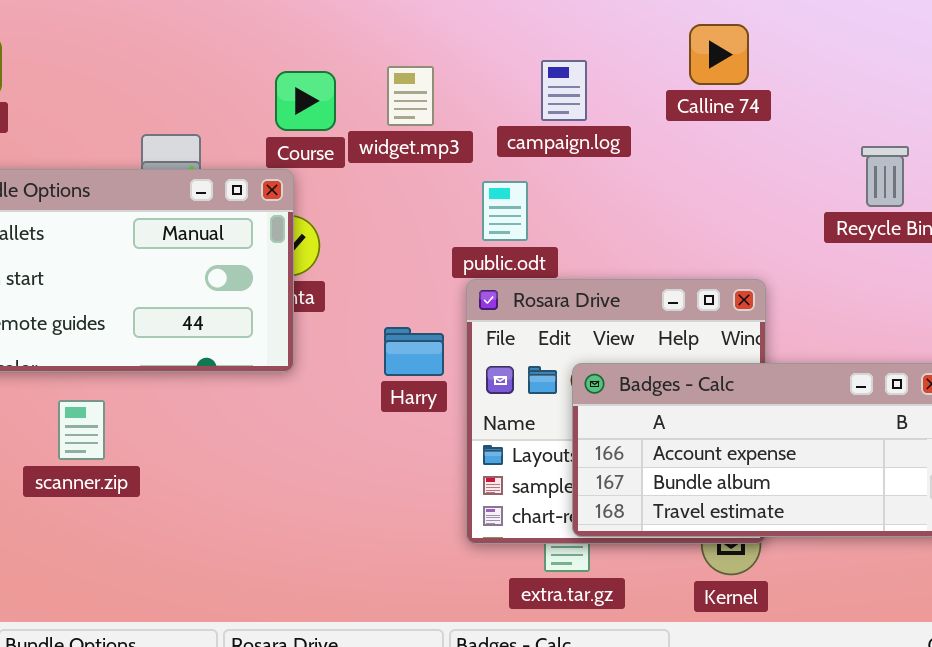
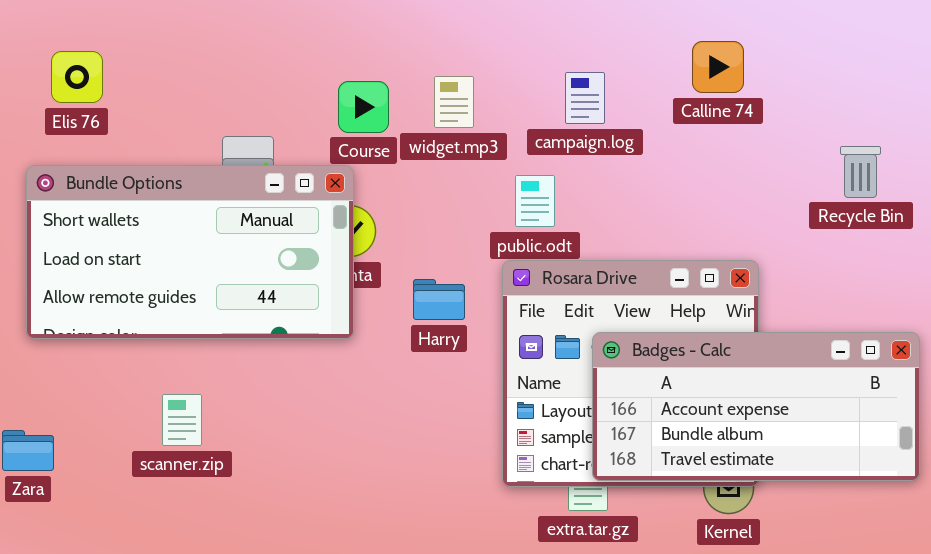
Harry: [384,327,444,376] -> [413,279,465,320], moved
scanner.zip: [58,400,105,460] -> [162,394,202,446], moved

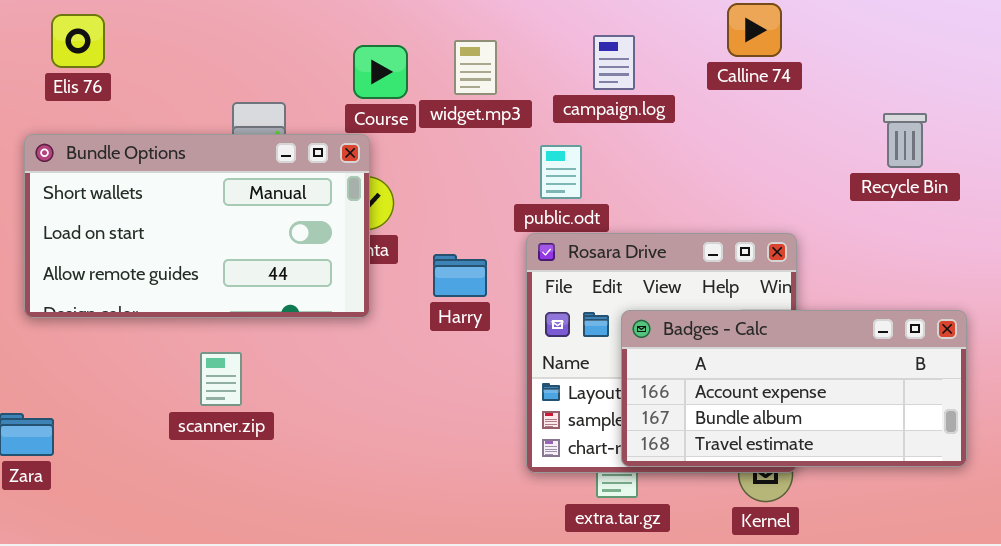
scanner.zip: [162,394,202,446] -> [200,352,242,406], moved

